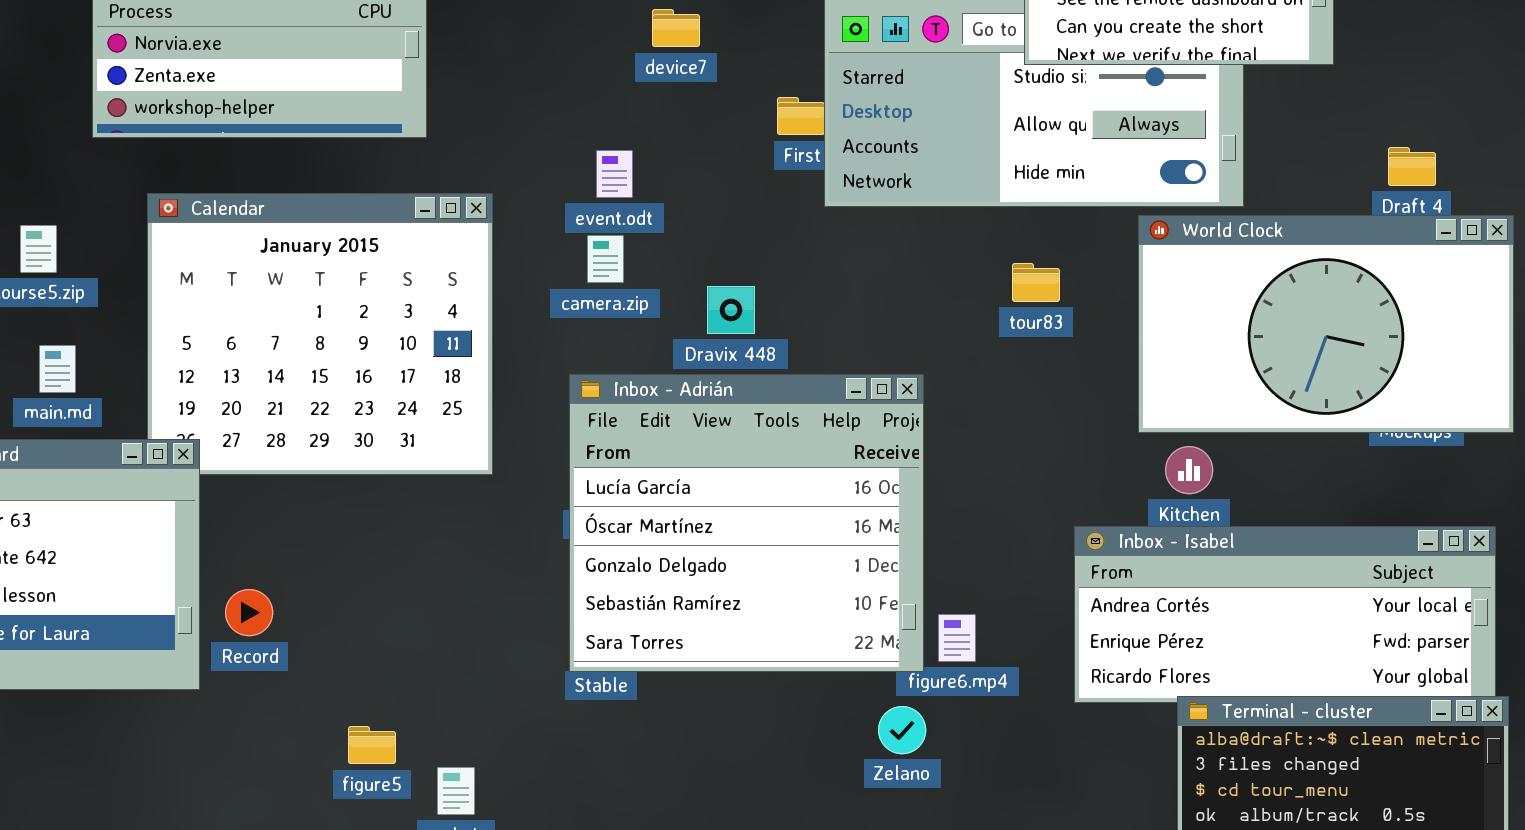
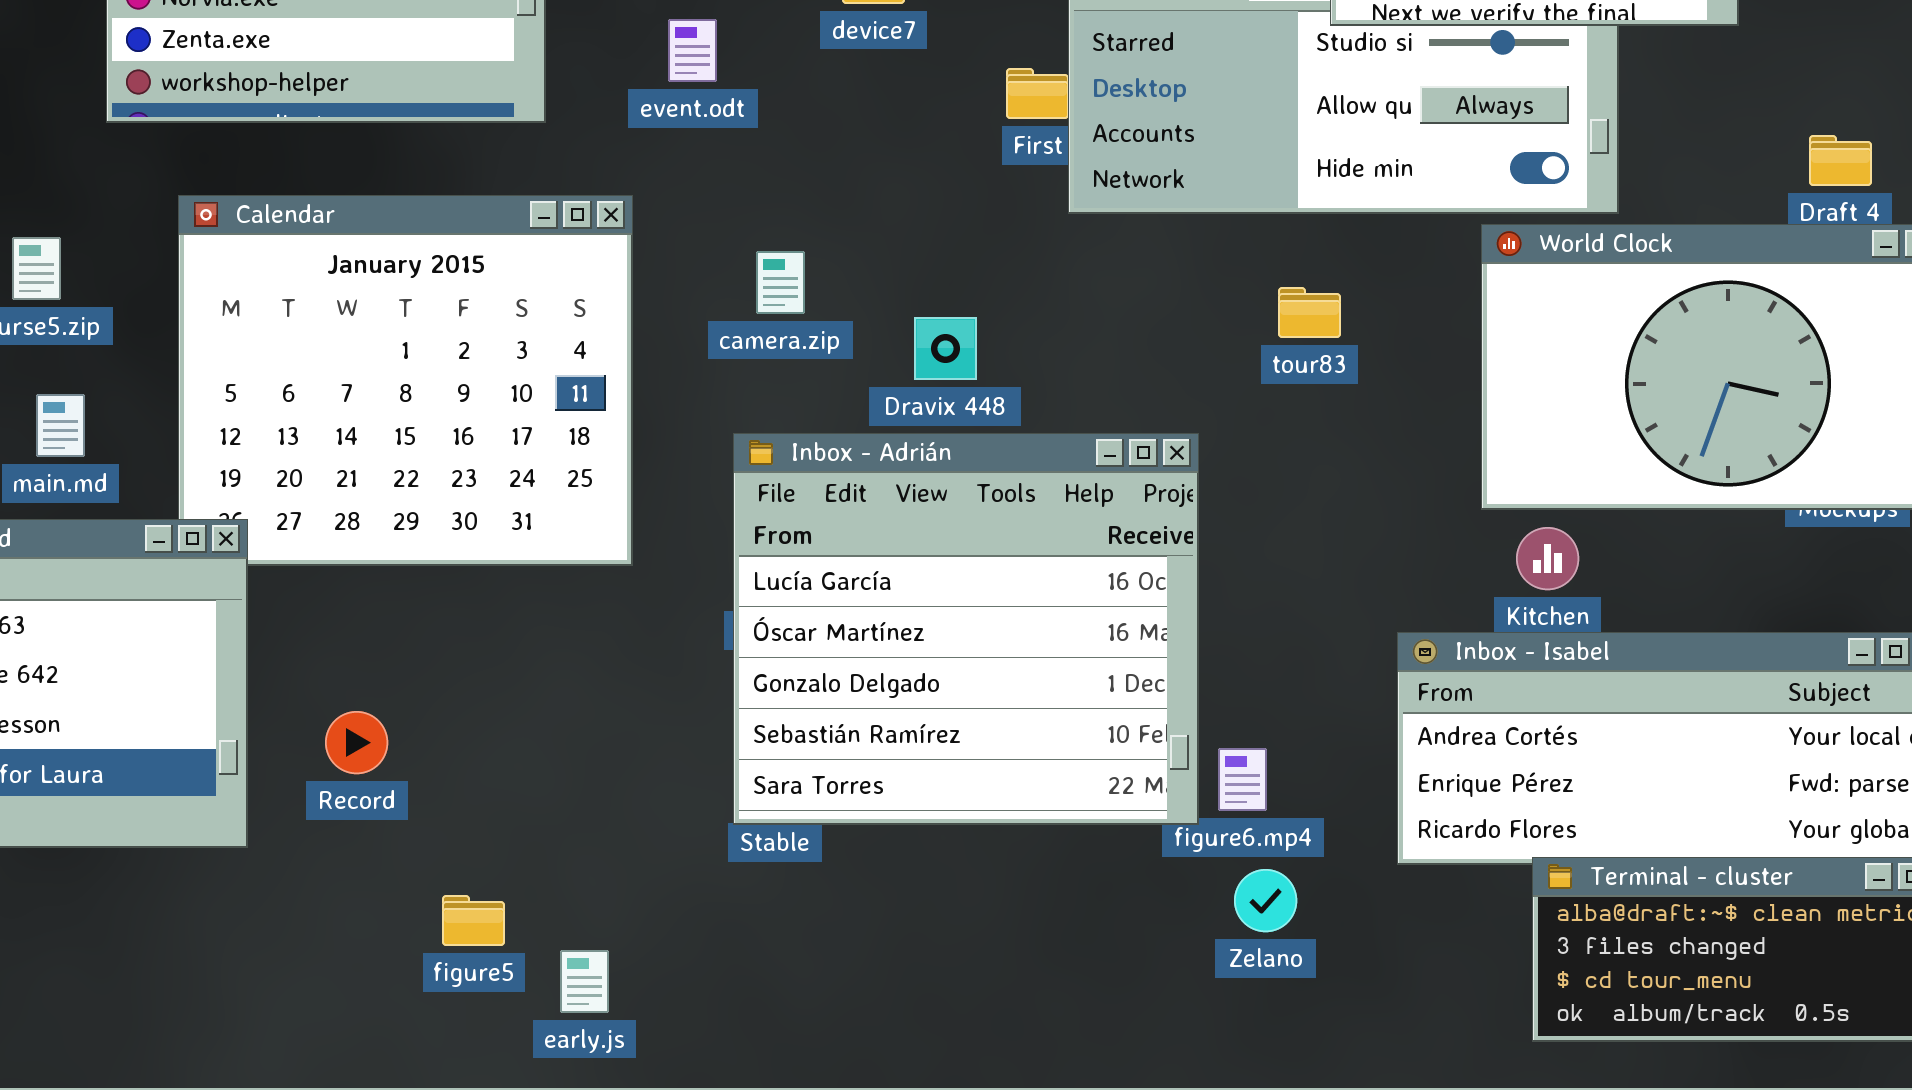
event.odt: [596,150,633,198] -> [668,19,717,82], moved
tour83: [1012,263,1060,302] -> [1278,287,1341,338], moved
Record: [225,589,273,636] -> [325,711,388,774], moved
Zelano: [878,706,926,754] -> [1234,869,1297,932], moved

